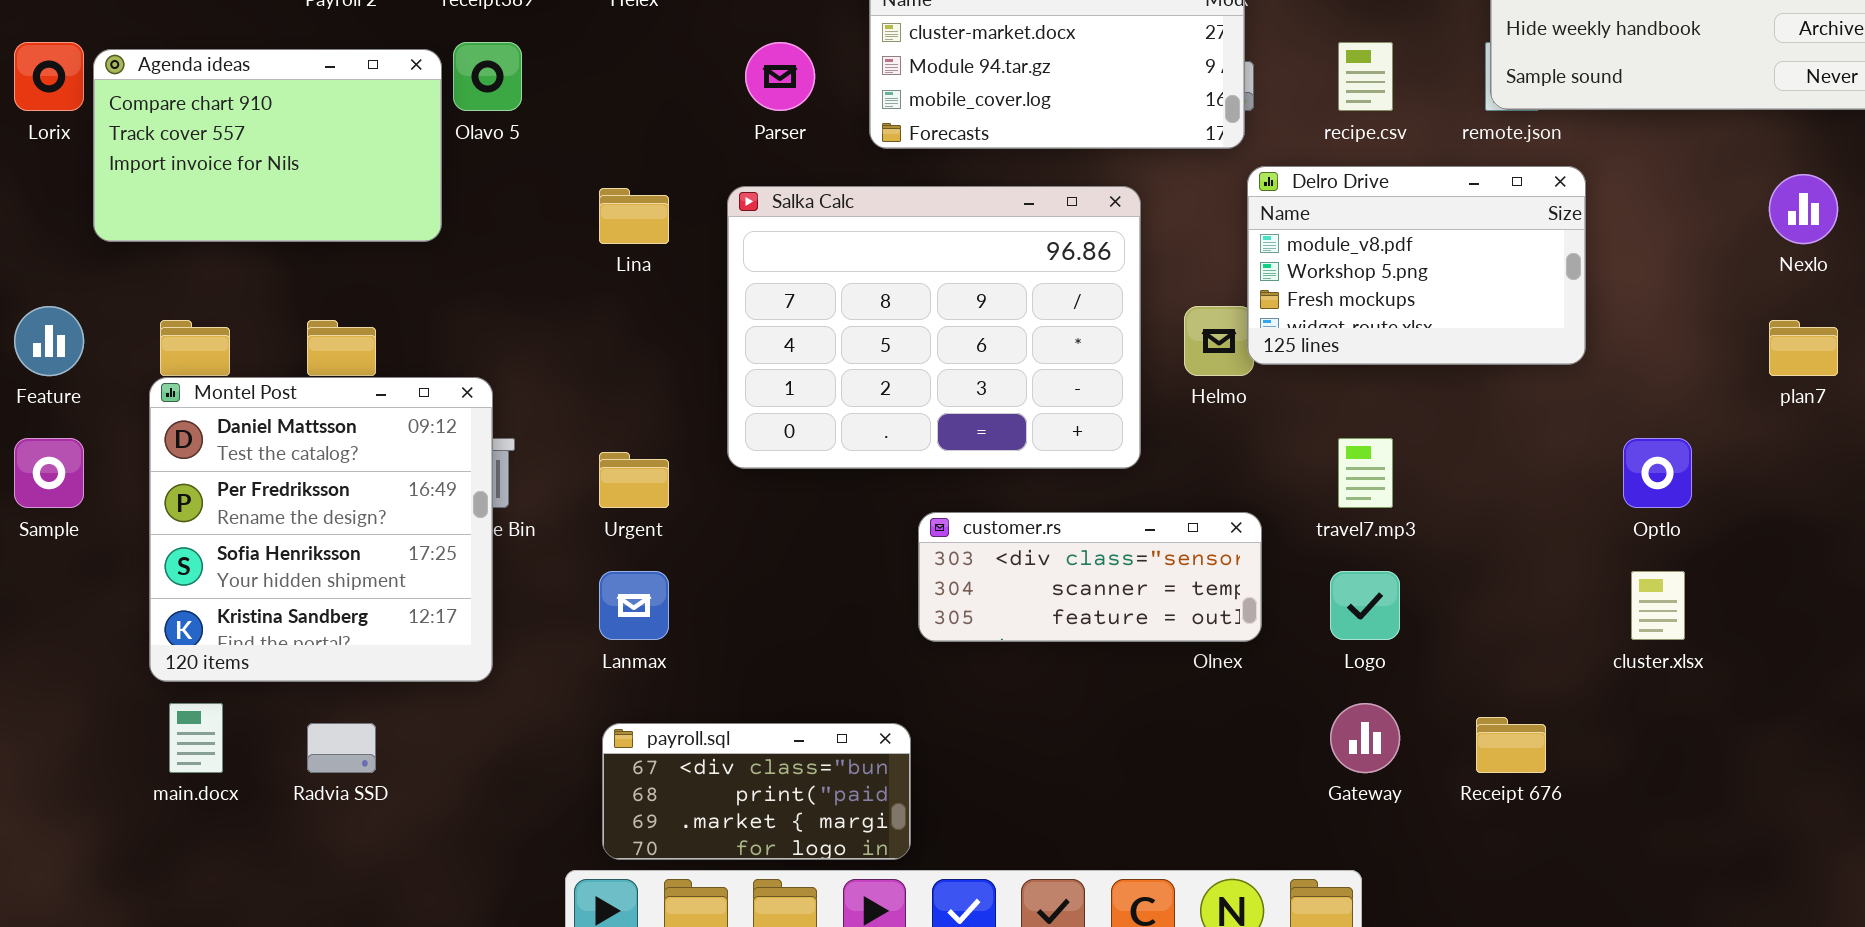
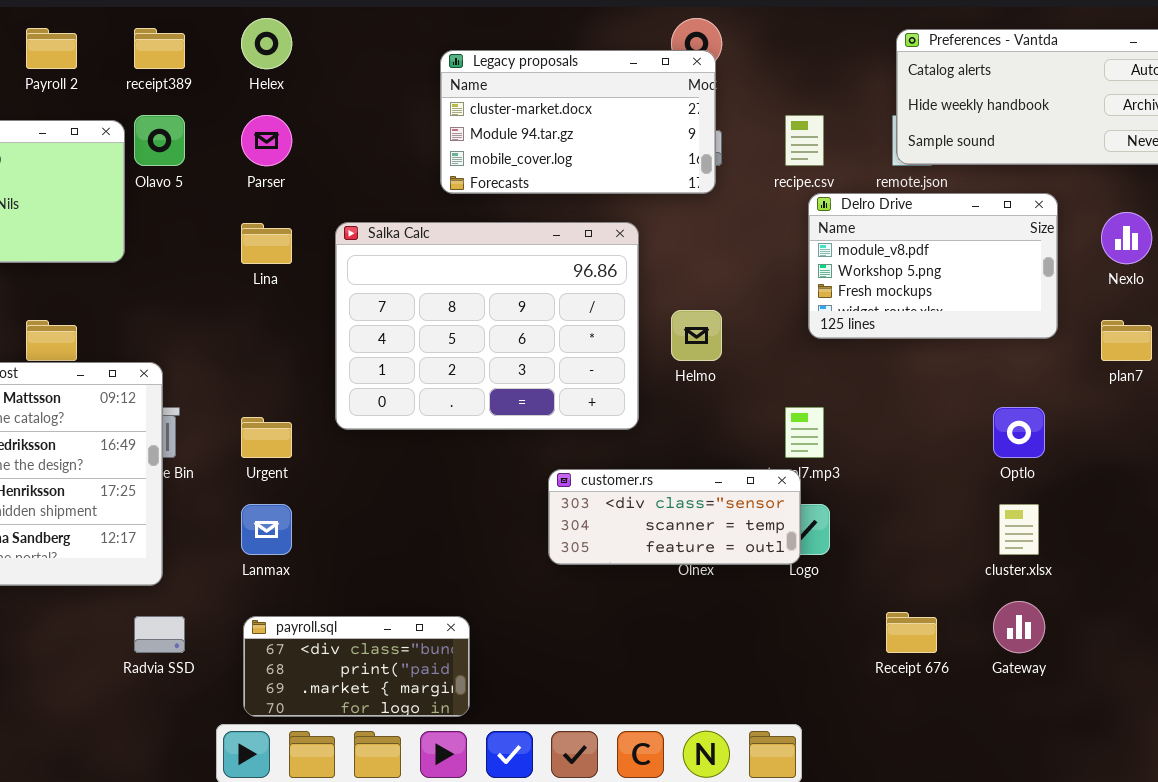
Parser: [745,42,815,111] -> [241,115,292,166], moved
Delro Drive: [1247,166,1586,365] -> [808,193,1058,339], moved
customer.rs: [918,512,1262,642] -> [548,469,801,565], moved
Gateway: [1330,703,1400,773] -> [993,601,1045,653], moved
Radvia SSD: [307,723,376,773] -> [134,616,185,653], moved

